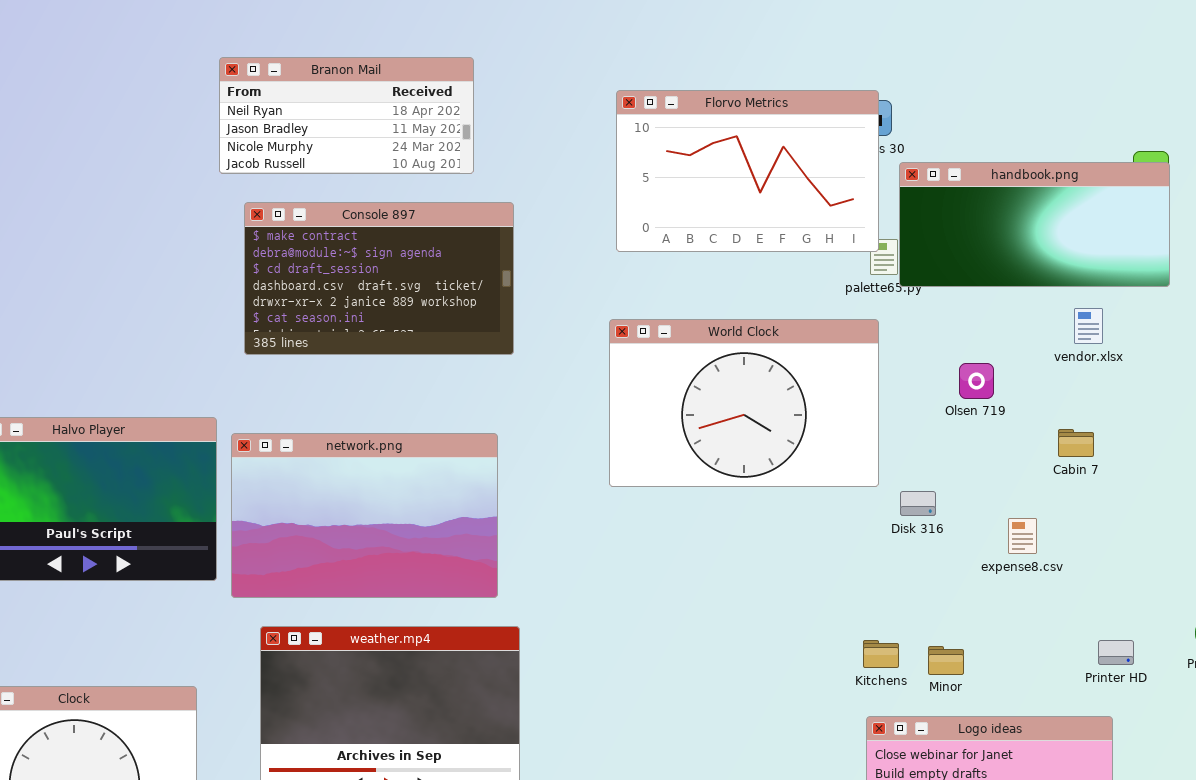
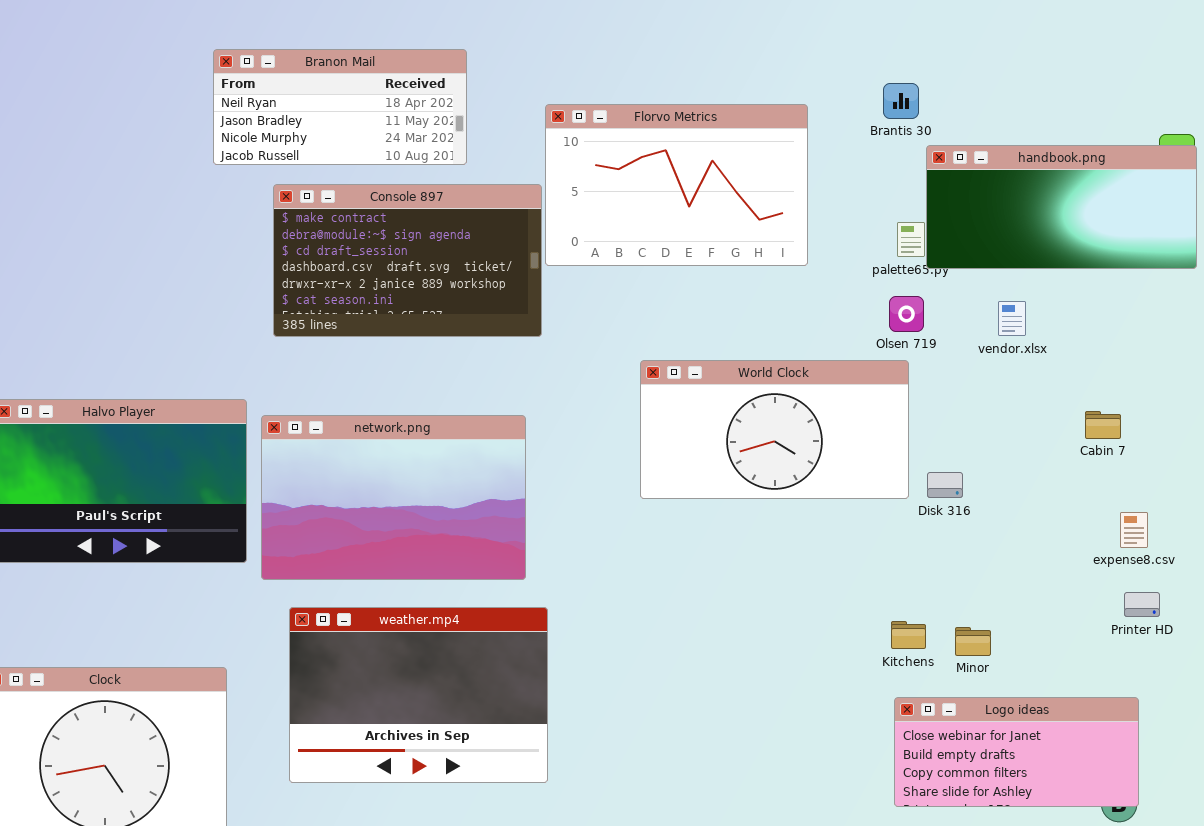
Branon Mail: [219,57,474,174] -> [213,49,467,165], moved
Florvo Metrics: [616,90,879,252] -> [545,104,808,266], moved
vendor.xlsx: [1074,308,1103,344] -> [998,301,1026,336], moved
World Clock: [609,319,879,487] -> [640,360,909,499], moved, resized
Olsen 719: [959,363,994,399] -> [889,296,924,332], moved
expense8.csv: [1008,518,1037,554] -> [1120,512,1148,548], moved
Printer HD: [1098,640,1134,665] -> [1124,592,1160,617], moved

